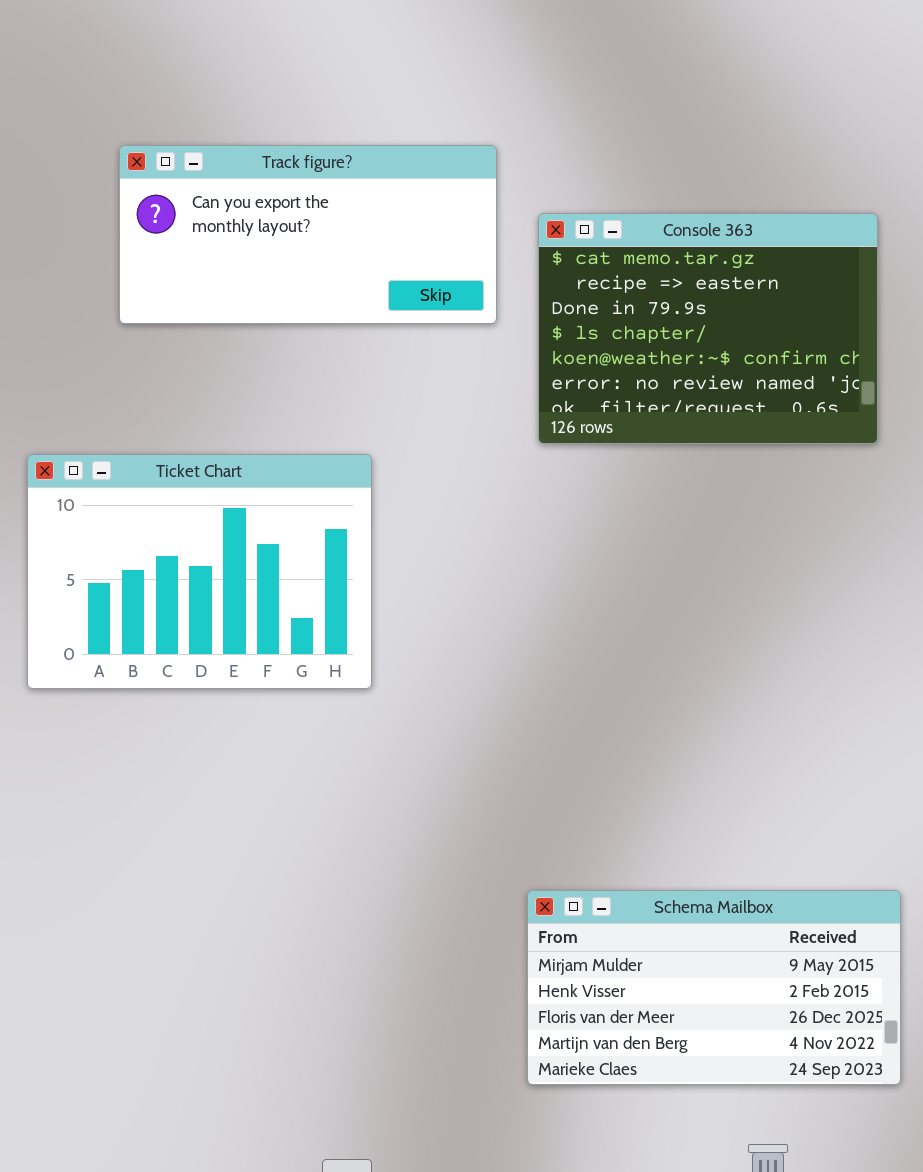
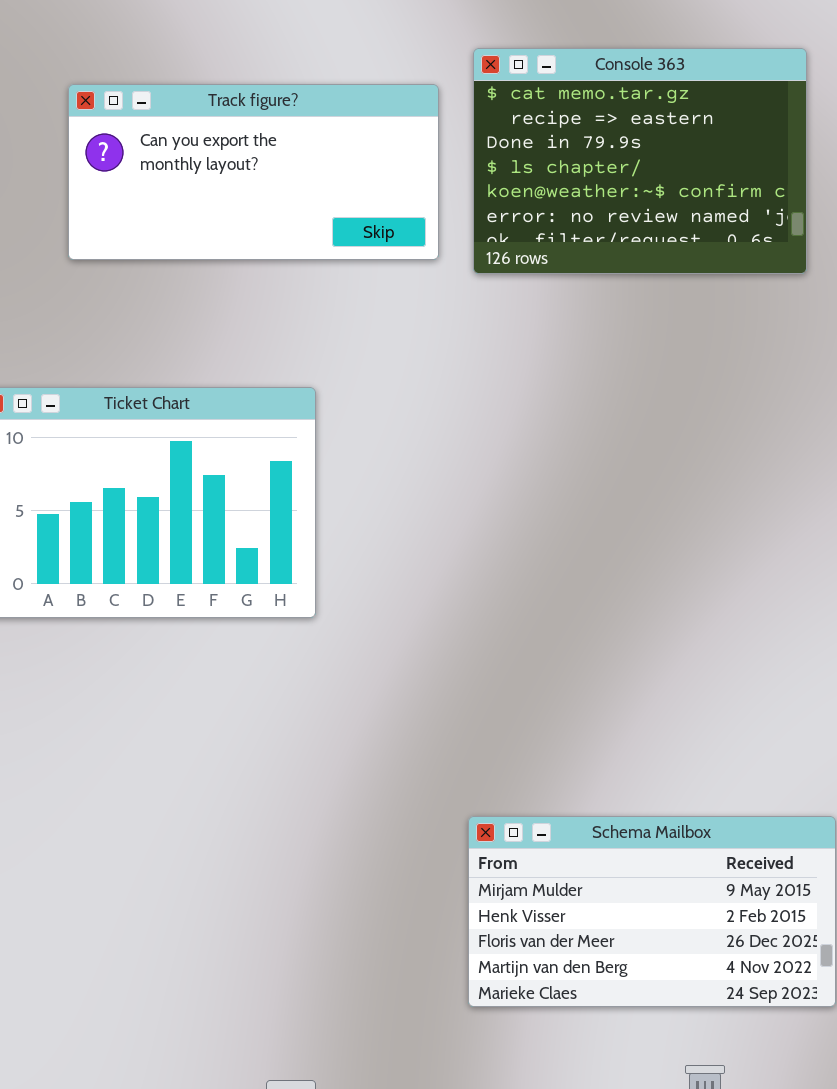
Console 363: [538,213,878,444] -> [473,48,807,274], moved

